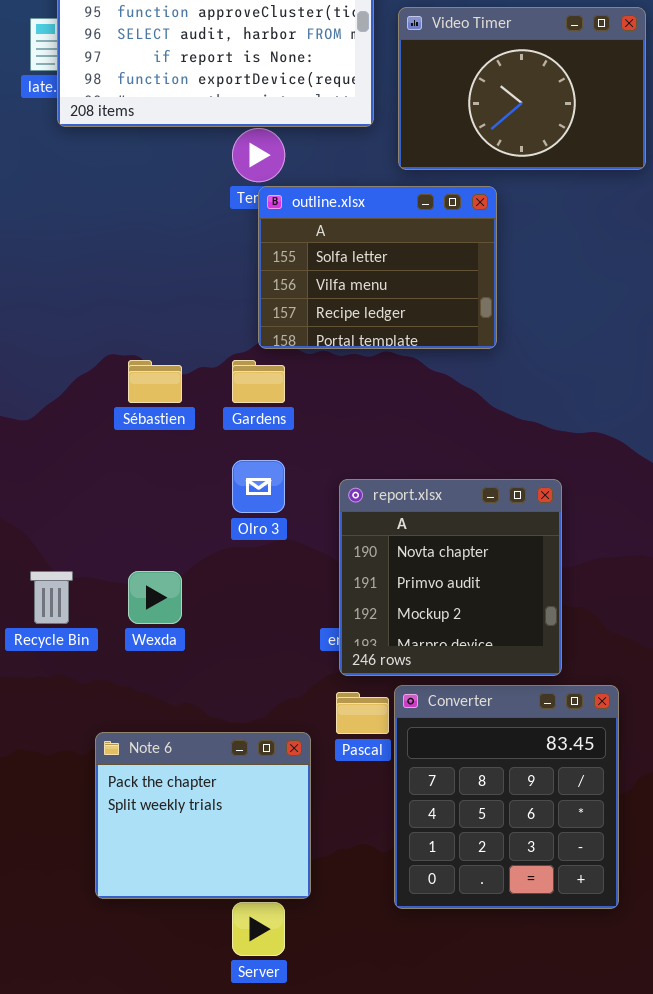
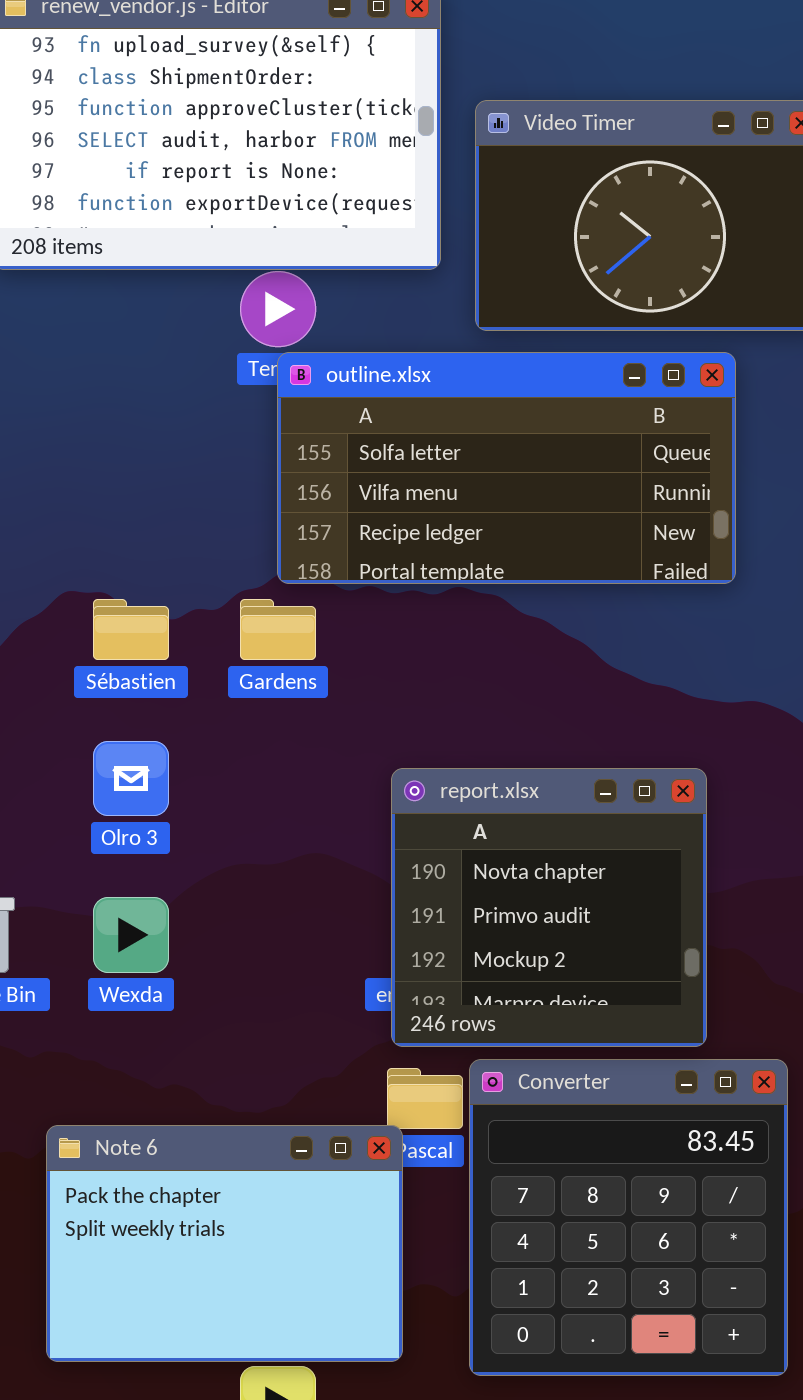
outline.xlsx: [258,186,497,349] -> [277,352,736,584], resized
Olro 3: [232,460,285,513] -> [93,741,169,816], moved
Note 6: [95,732,311,899] -> [46,1125,403,1362], resized

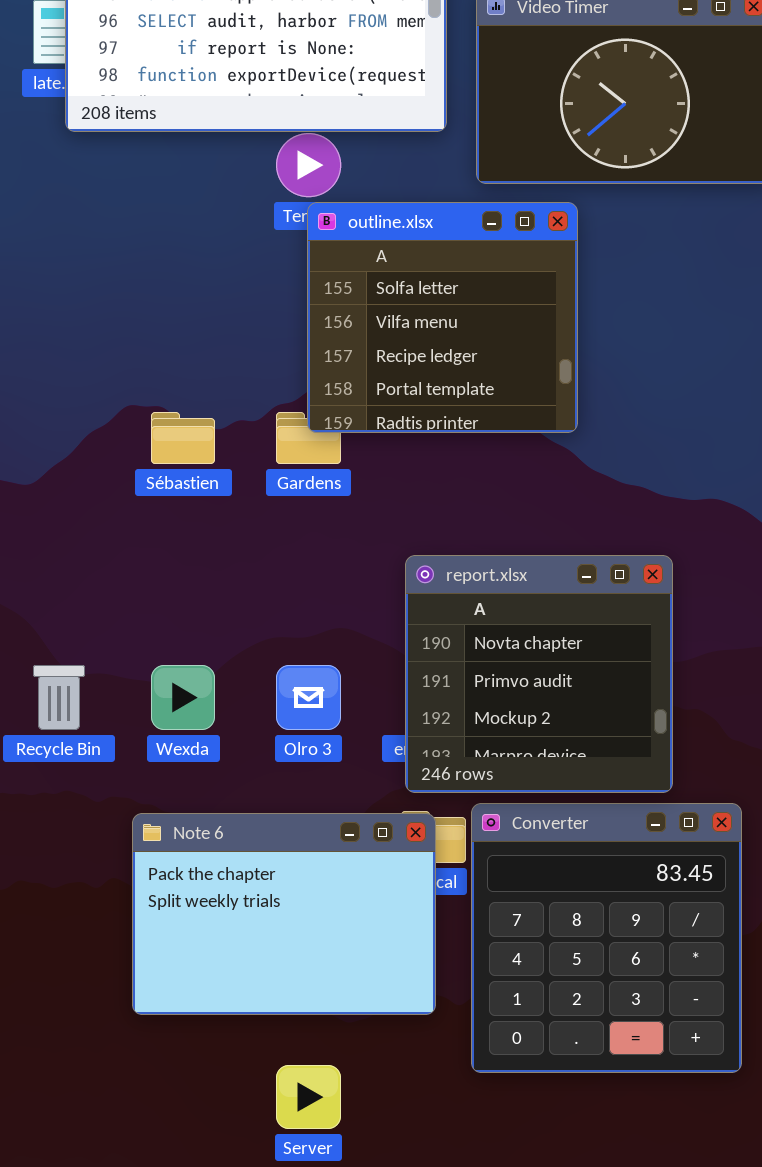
outline.xlsx: [277,352,736,584] -> [307,202,578,433], resized
Olro 3: [93,741,169,816] -> [276,665,341,730], moved
Note 6: [46,1125,403,1362] -> [132,813,436,1015], moved

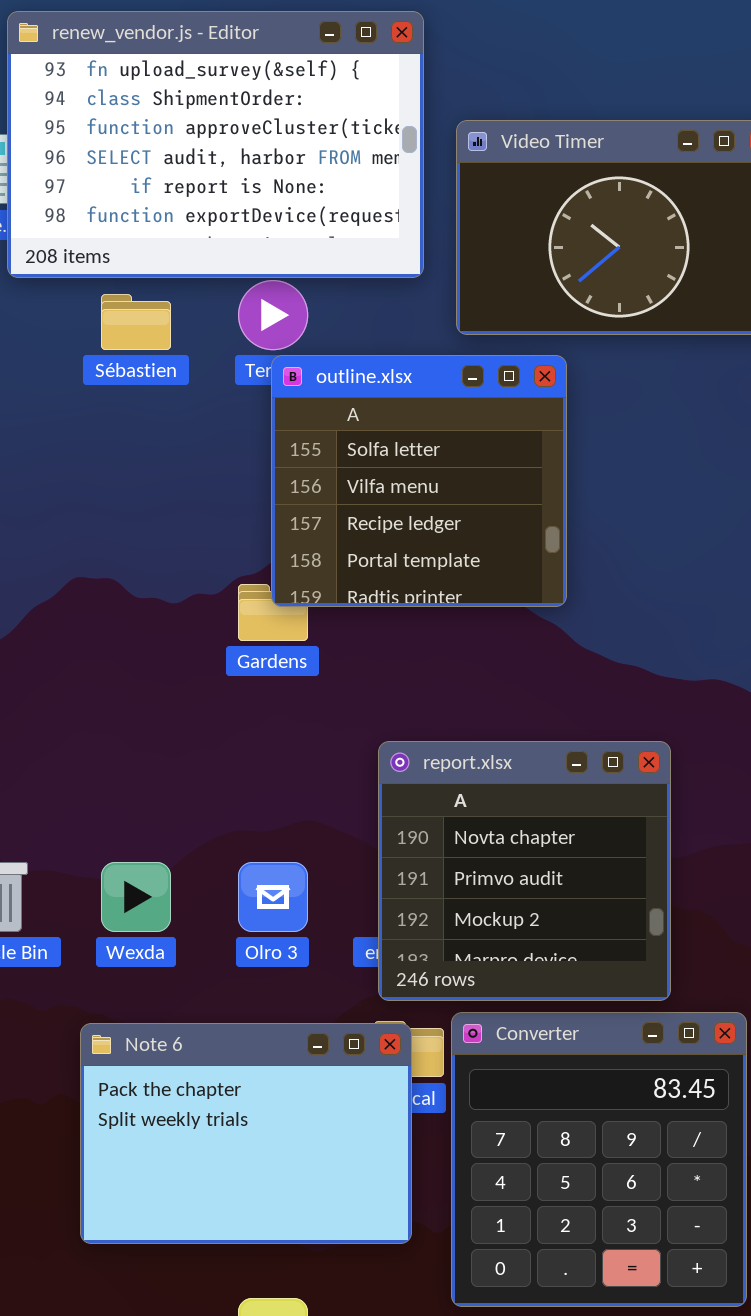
Sébastien: [151,412,215,464] -> [101,294,171,350], moved

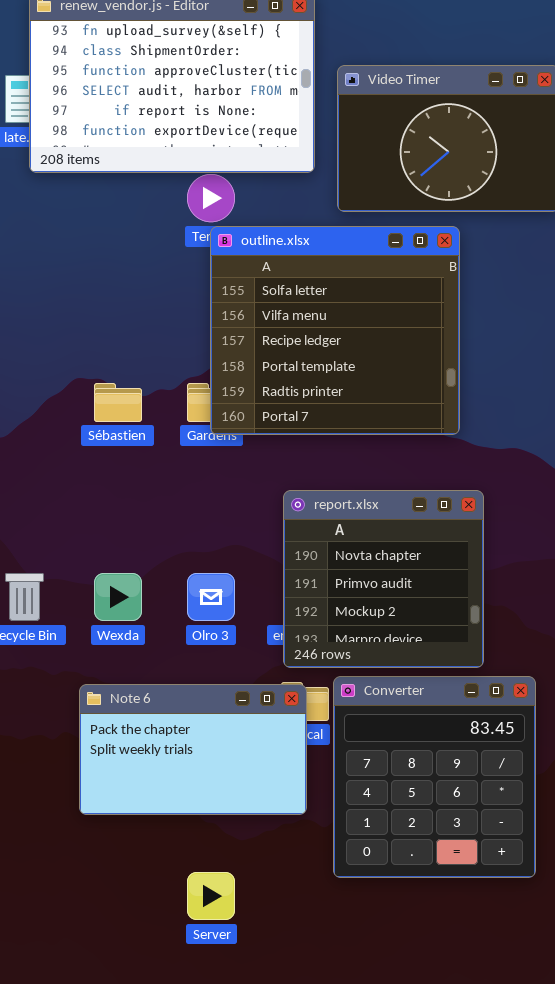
Sébastien: [101,294,171,350] -> [94,383,142,422], moved
outline.xlsx: [271,355,567,607] -> [210,226,460,435], resized
Note 6: [80,1023,412,1244] -> [79,684,307,815], resized

